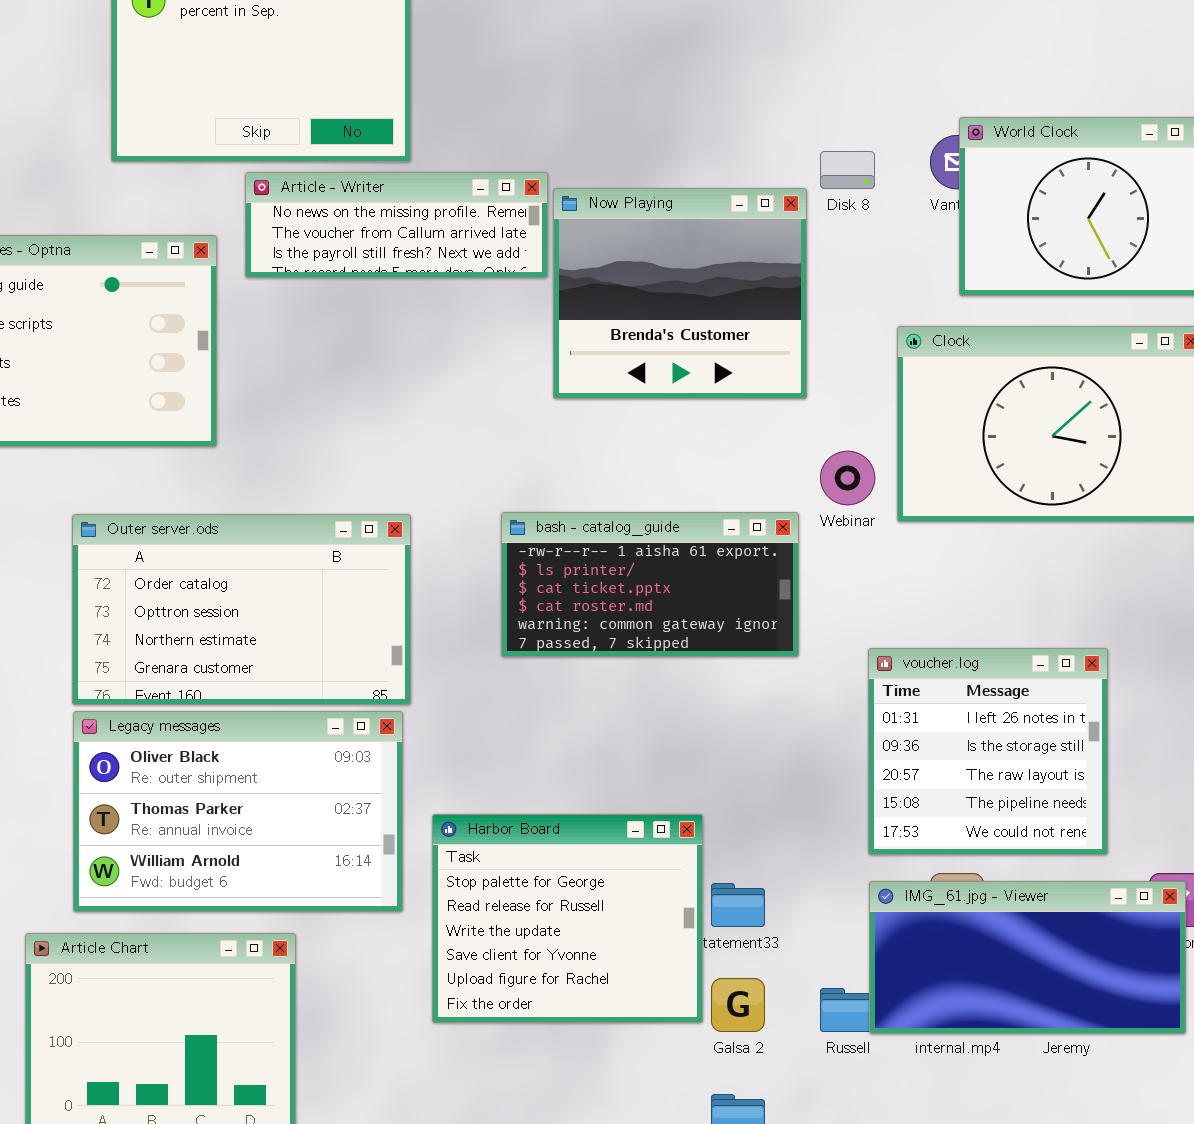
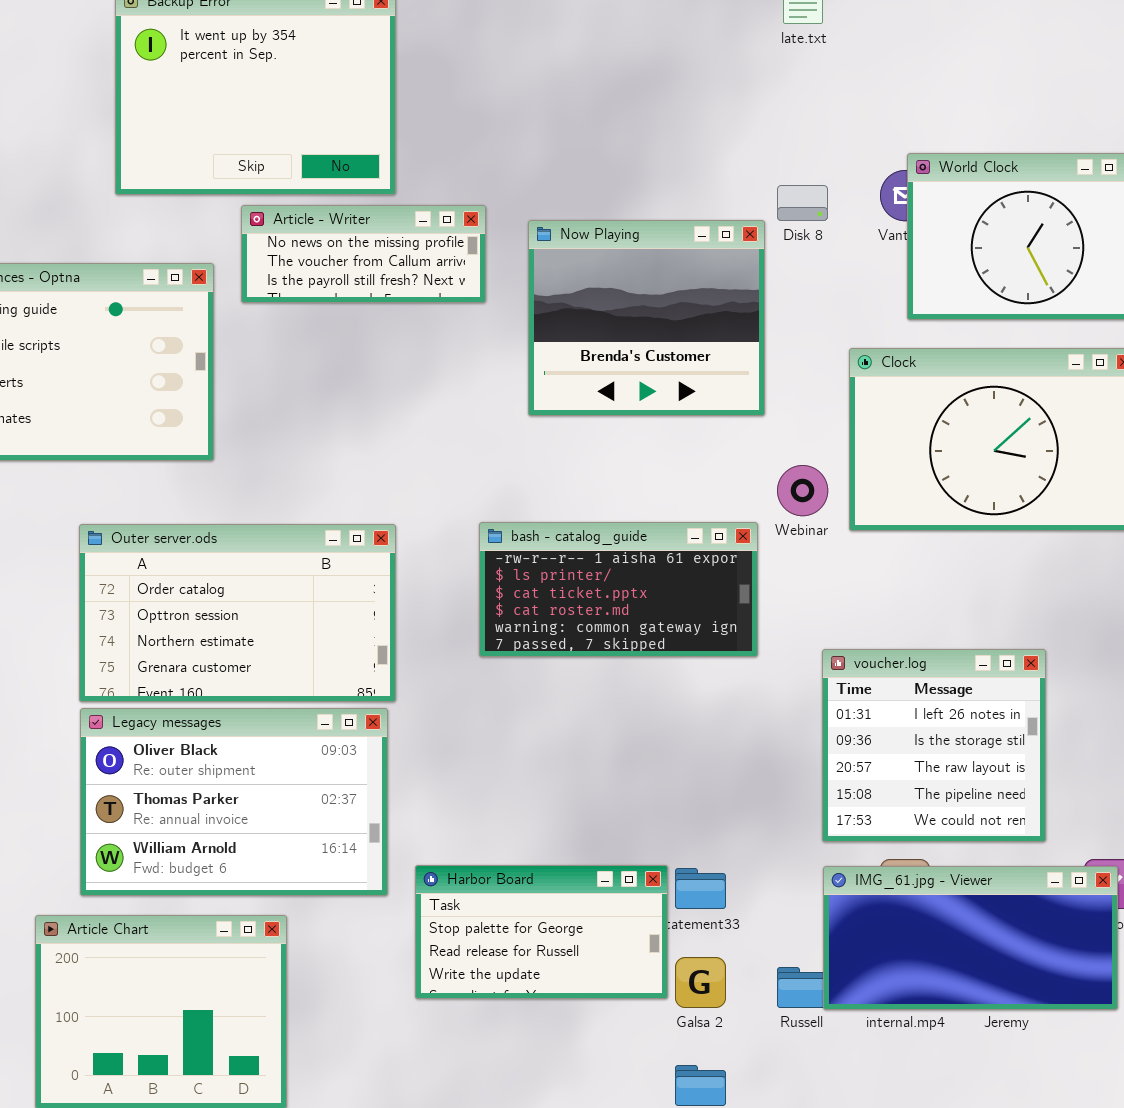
Article - Writer: [245,172,548,278] -> [241,205,486,303], resized
Harbor Board: [432,814,703,1023] -> [415,865,668,999], resized

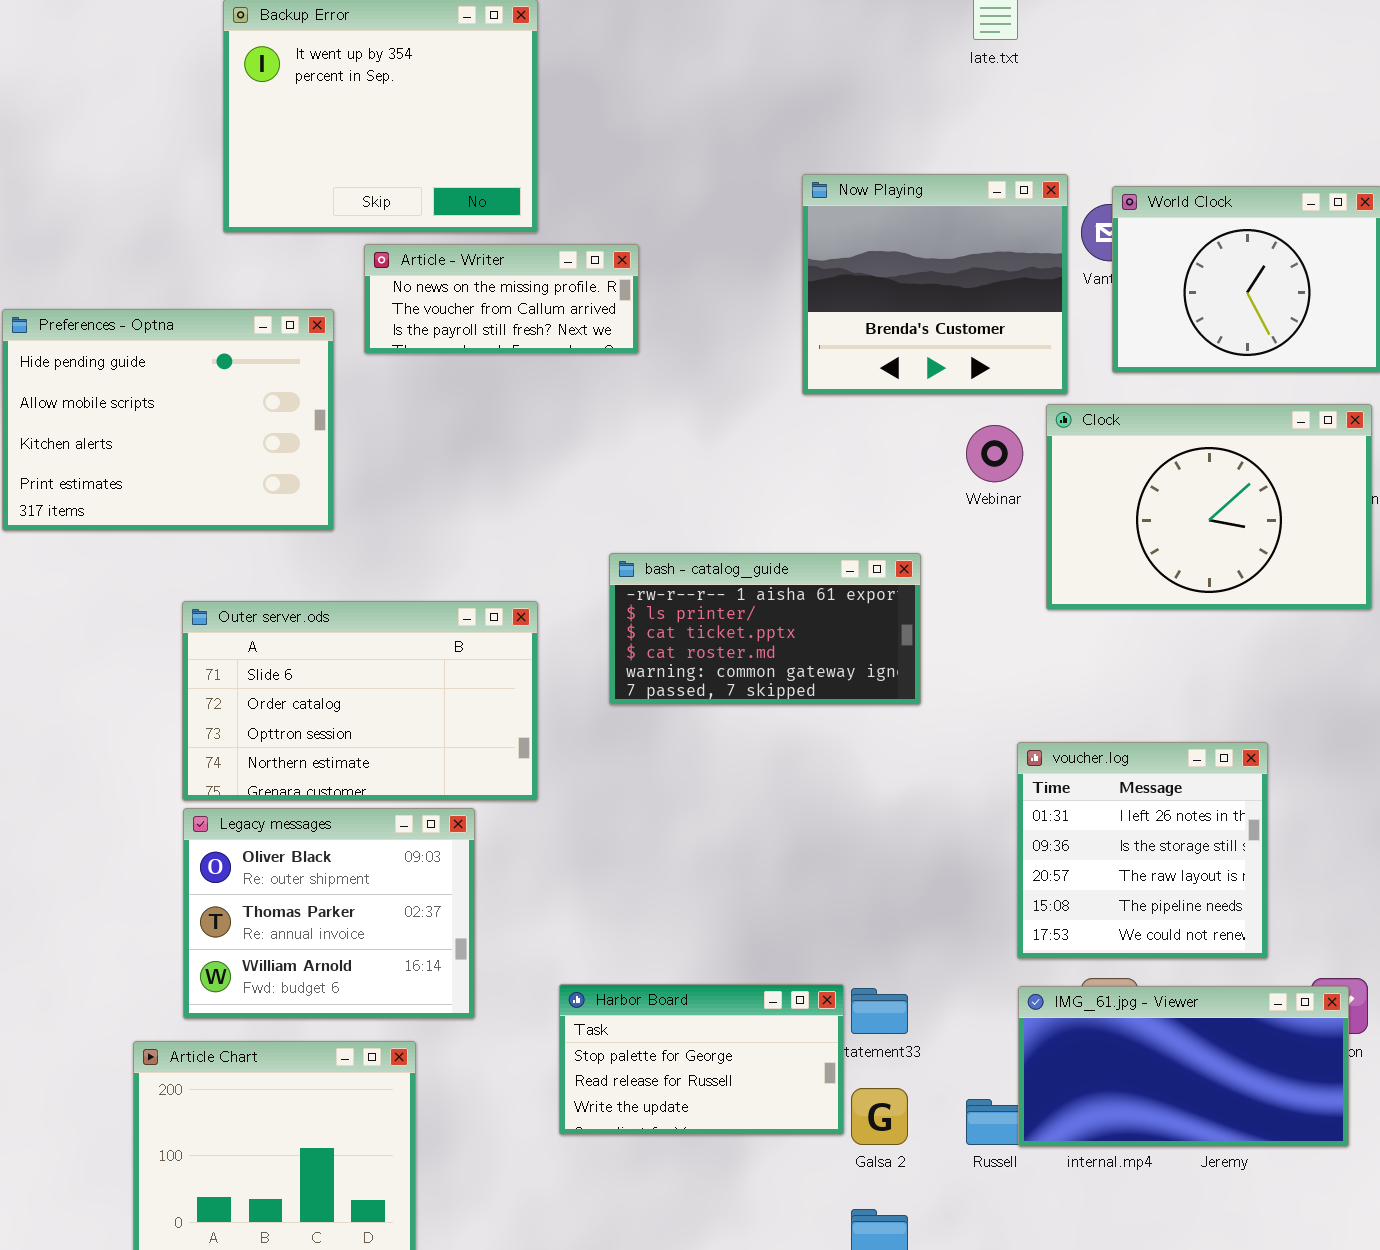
Now Playing: [528,220,765,416] -> [802,174,1068,395], moved
Webinar: [777,465,828,516] -> [966,425,1023,482], moved
bash - catalog_guide: [479,522,758,657] -> [609,553,921,705], moved
Outer server.ods: [79,524,396,702] -> [182,601,538,801], scrolled up 1 row
Legacy messages: [80,708,388,896] -> [183,808,475,1019], resized

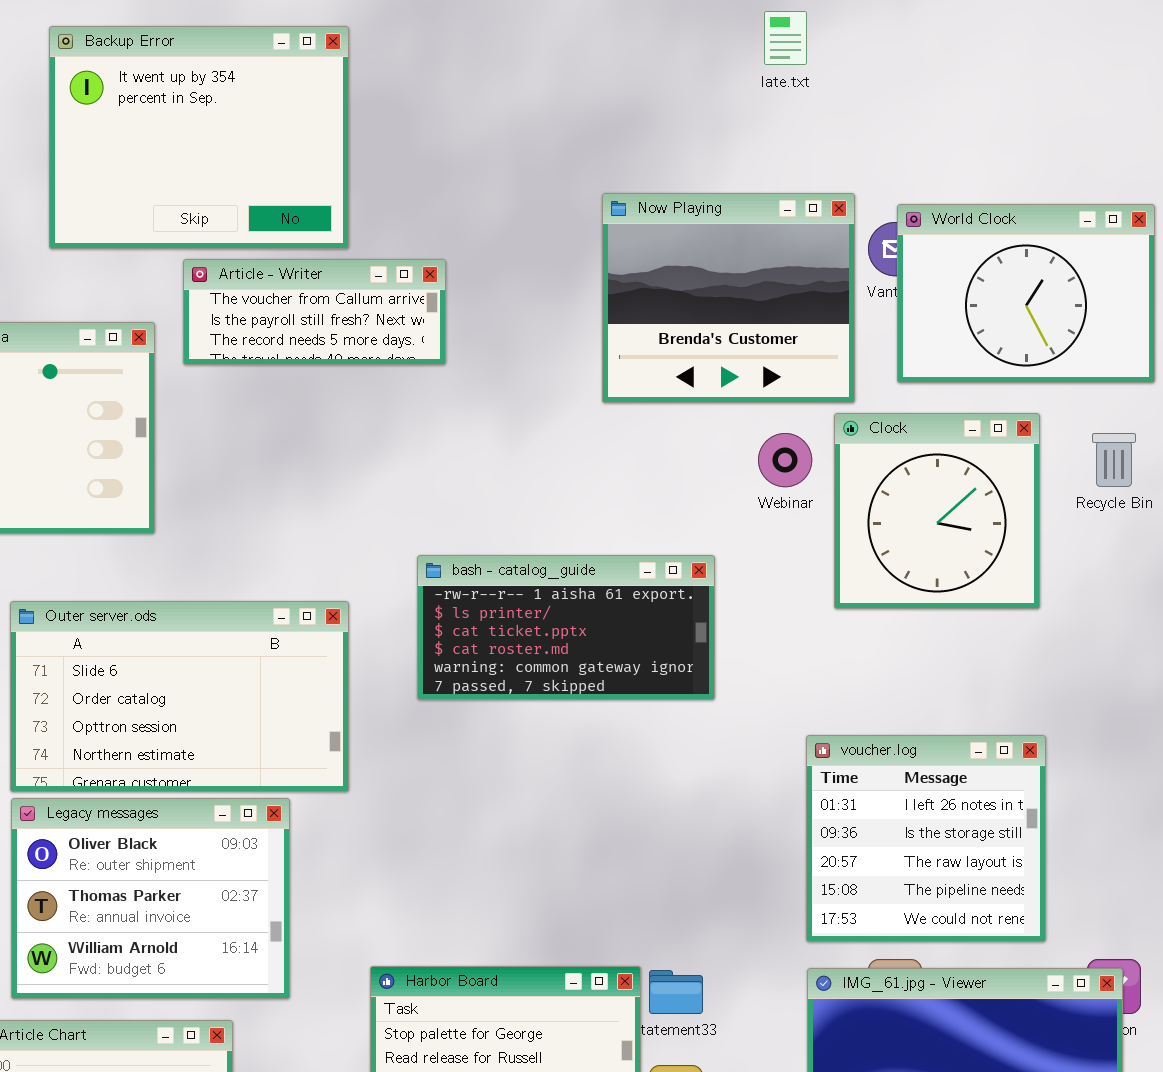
Article - Writer: [364,244,639,354] -> [183,259,446,365], scrolled down 1 row
Clock: [1046,404,1372,610] -> [834,413,1040,609], resized

